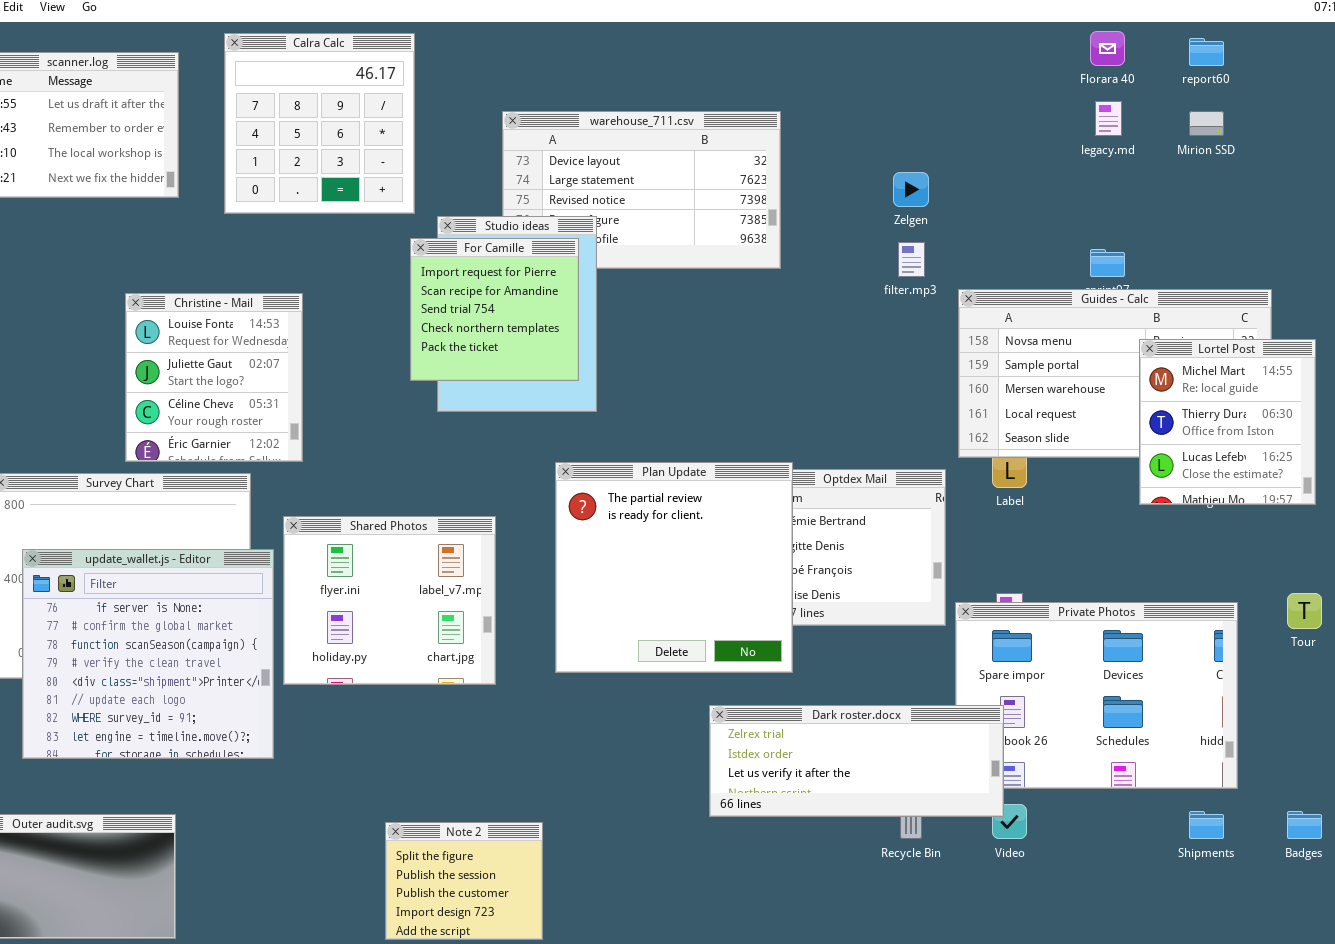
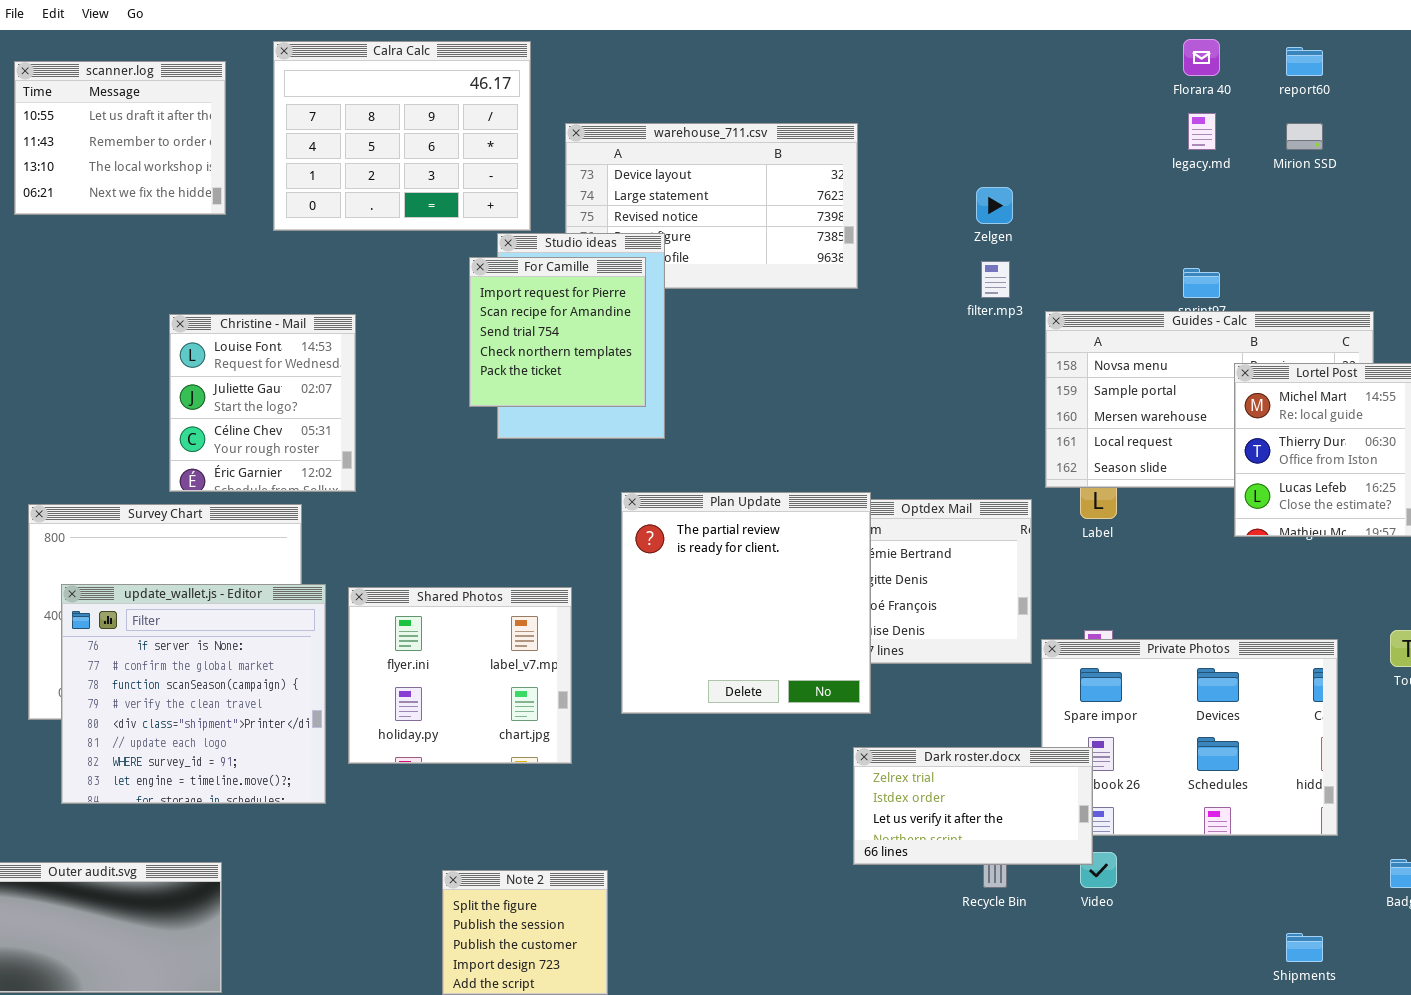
Calra Calc: [224,33,415,214] -> [273,41,531,231], resized
Shared Photos: [283,516,496,685] -> [348,587,572,764], moved
Dark roster.docx: [709,705,1004,817] -> [853,747,1093,865], resized
Shipments: [1189,811,1224,839] -> [1286,933,1323,962], moved

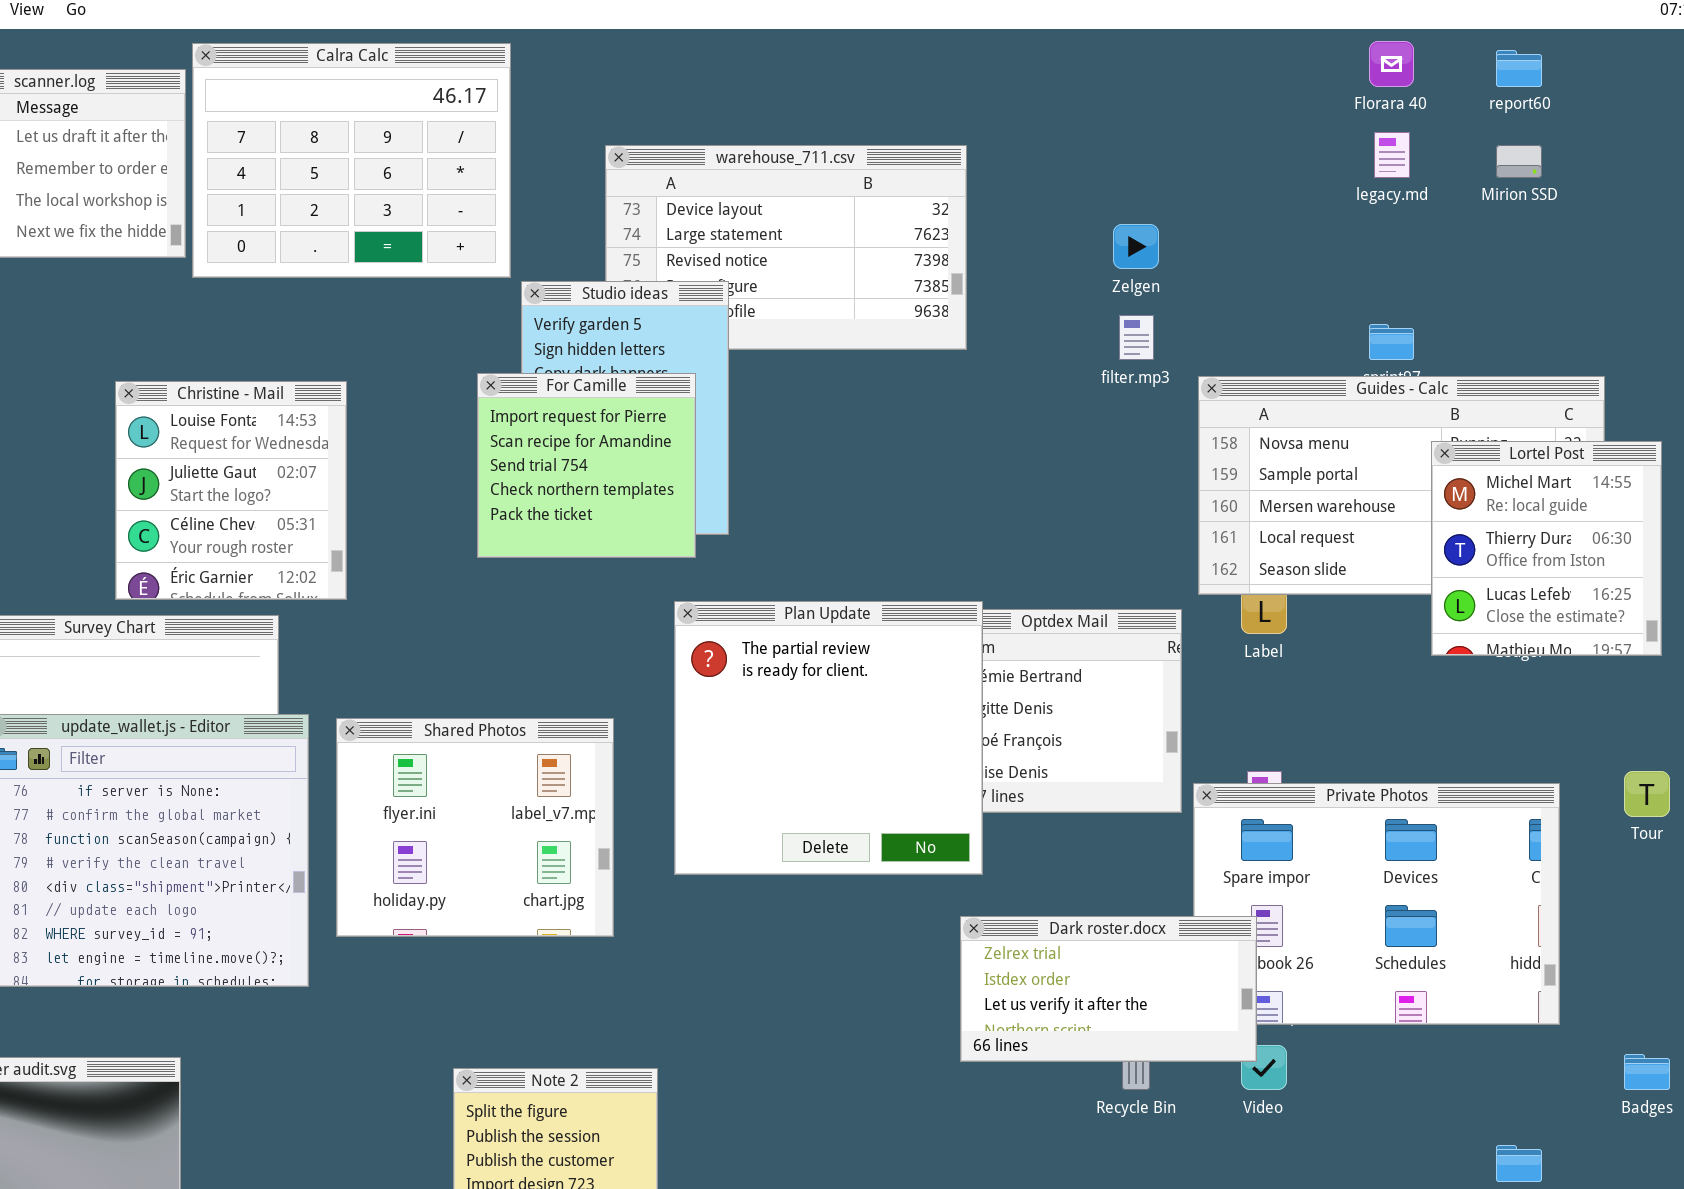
Calra Calc: [273,41,531,231] -> [192,43,511,278], moved
For Camille: [469,257,646,407] -> [477,373,696,558], moved

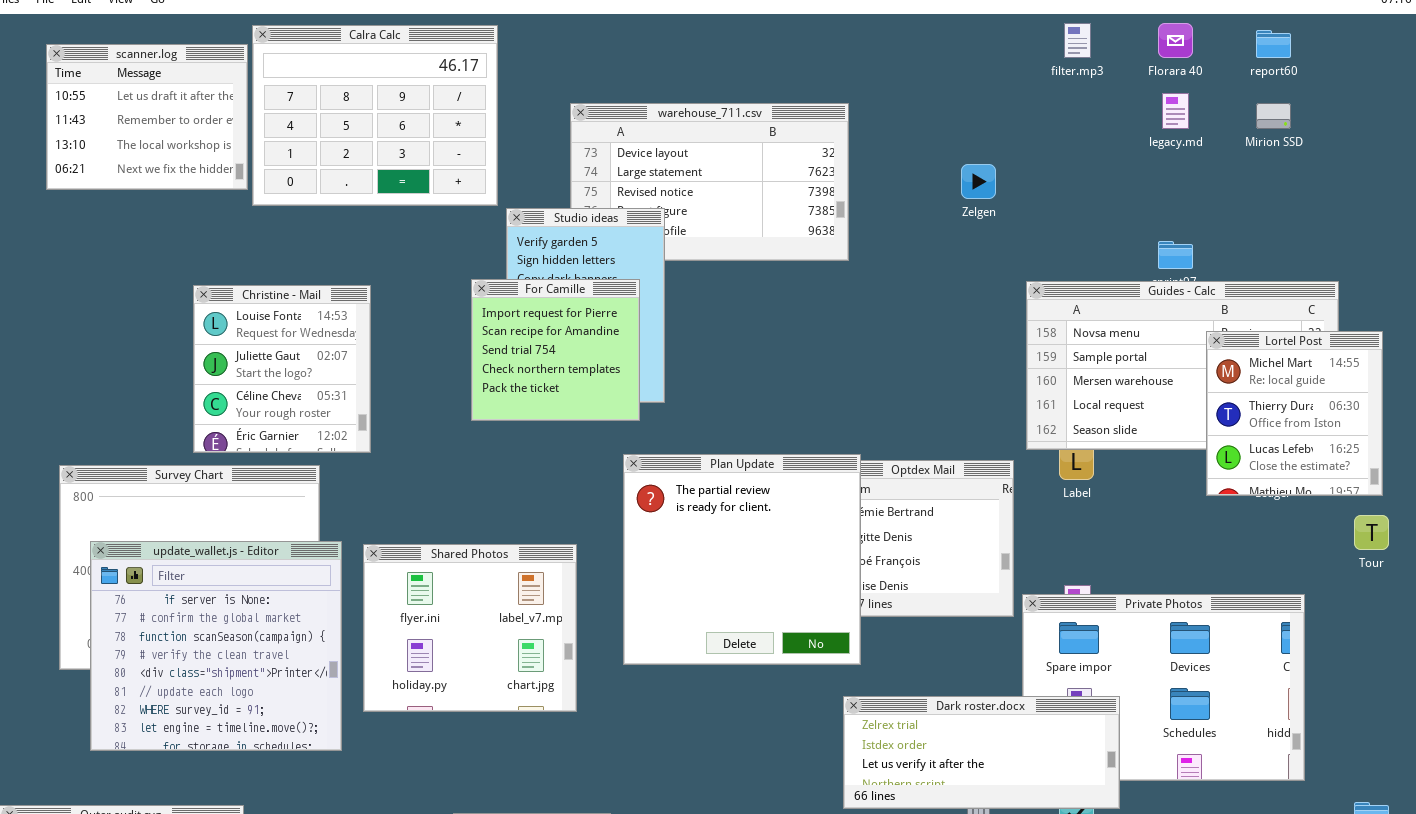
filter.mp3: [1119,315,1154,360] -> [1064,23,1091,58], moved
Tour: [1624,771,1670,817] -> [1354,515,1389,550], moved
Dark roster.docx: [960,916,1257,1062] -> [843,696,1120,809], resized

